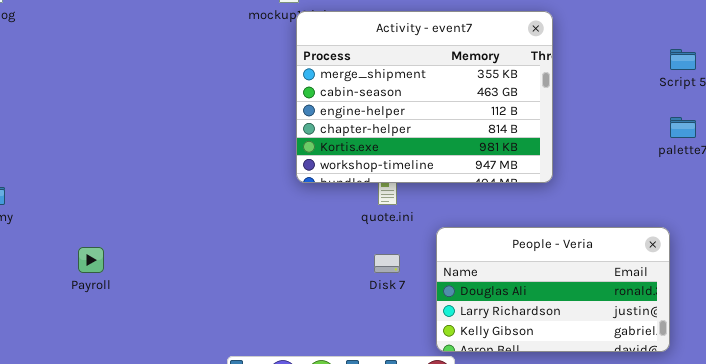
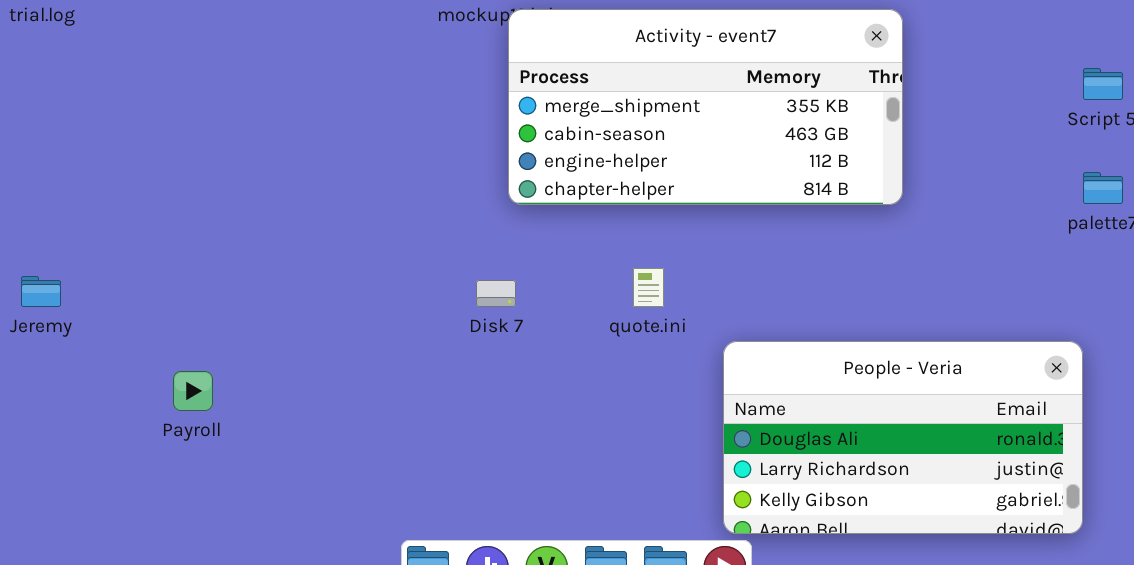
Activity - event7: [296,11,553,183] -> [508,9,903,205], resized
Disk 7: [374,254,400,273] -> [476,280,516,307], moved

